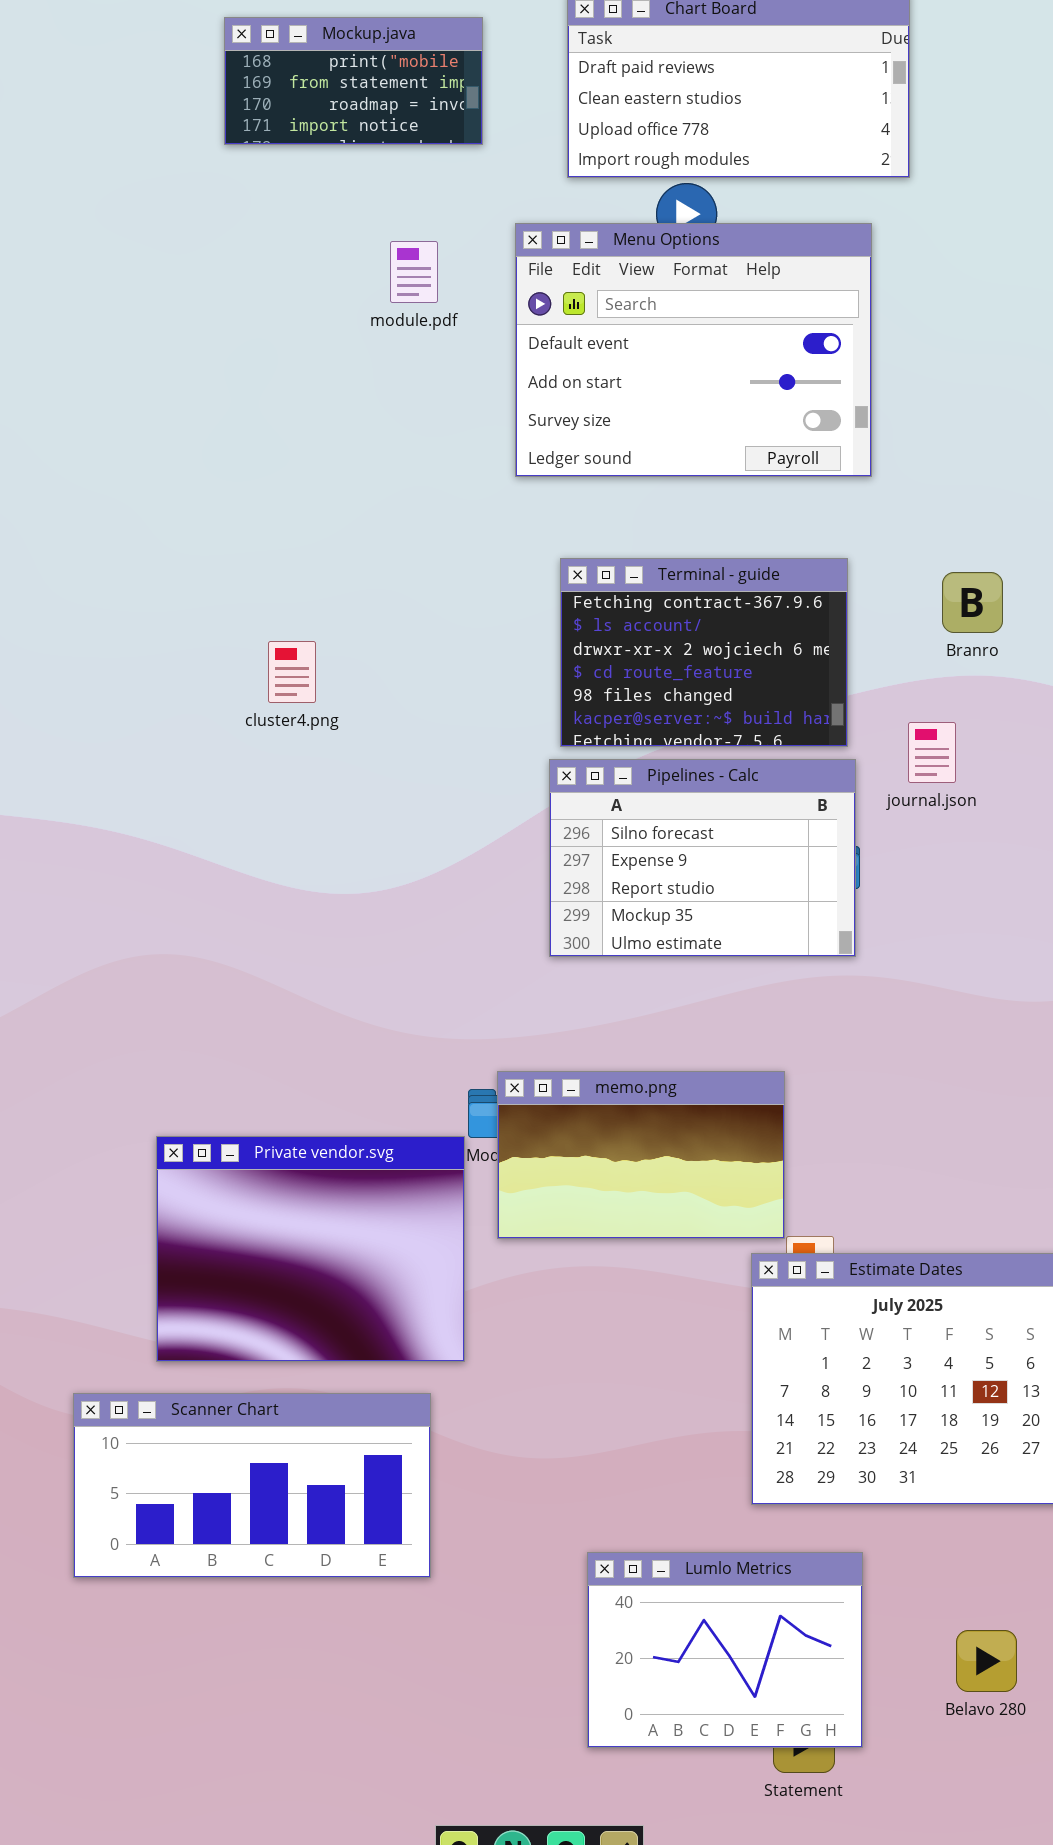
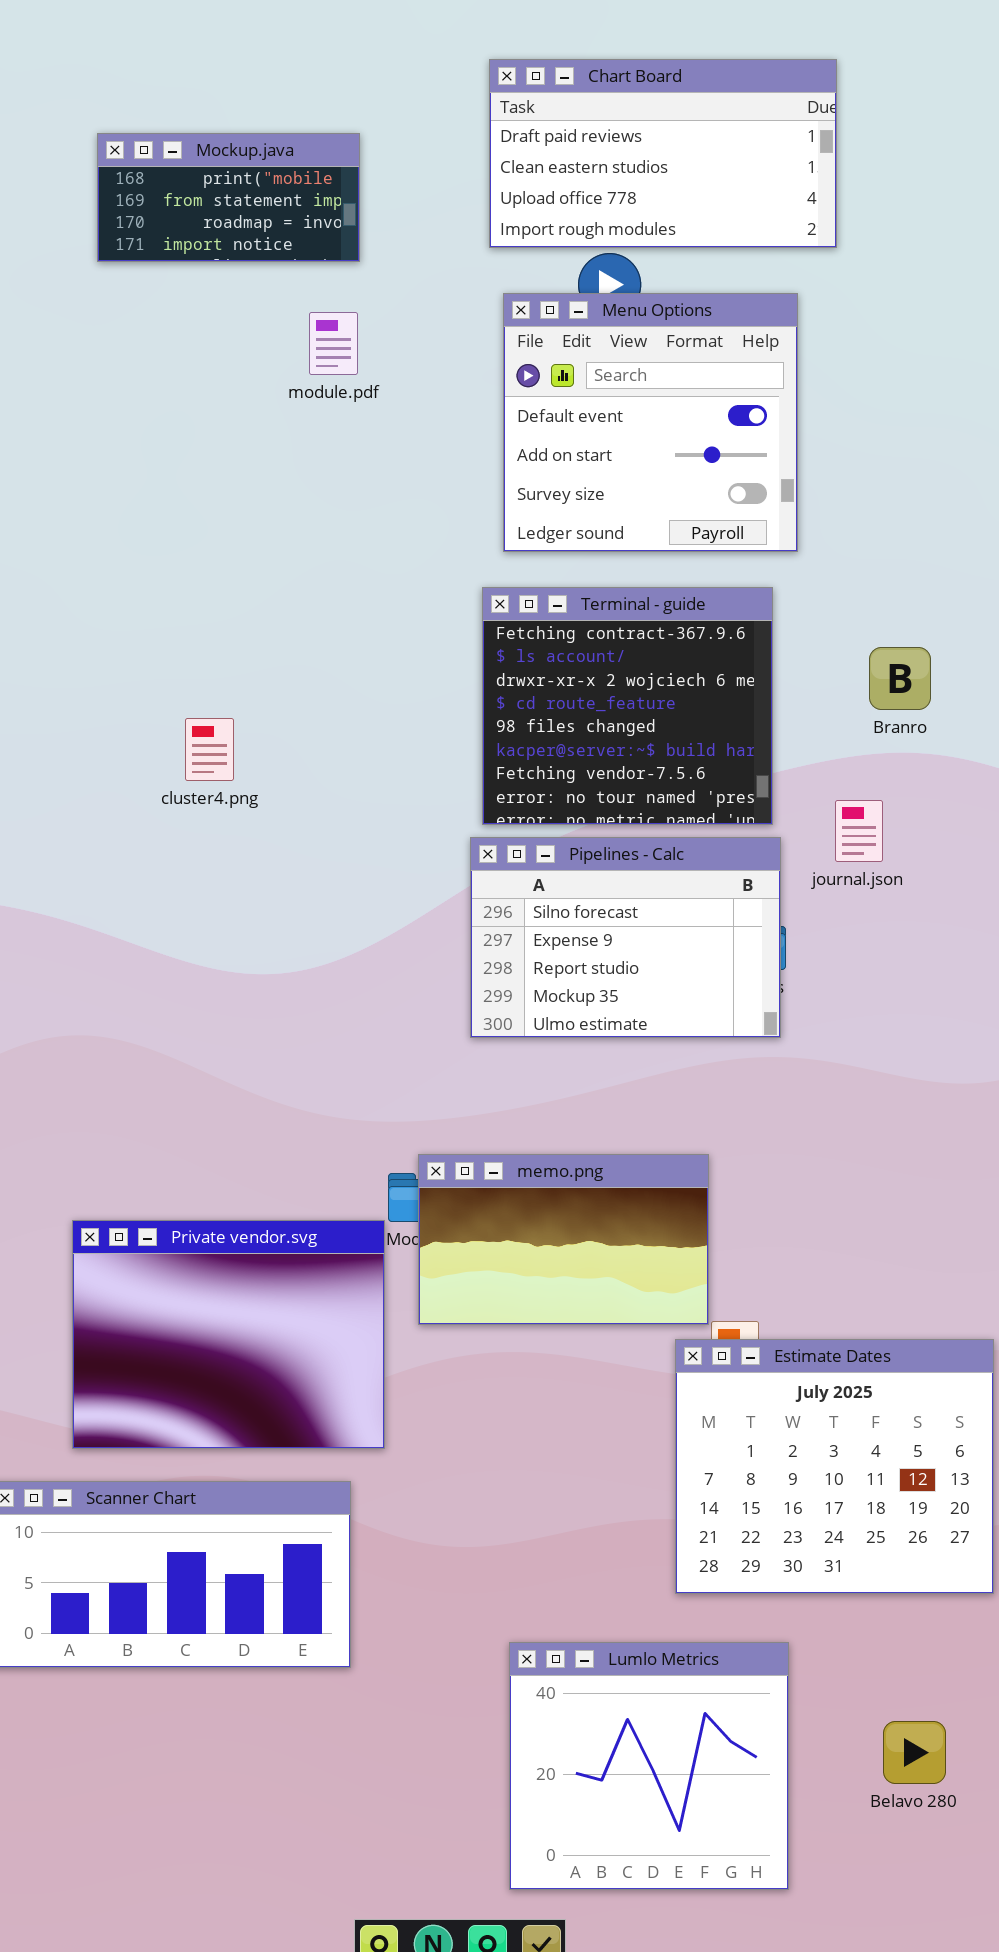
Mockup.java: [224,17,483,145] -> [97,133,360,262], moved
Menu Options: [515,223,872,477] -> [503,293,798,552], resized
Terminal - guide: [560,558,848,747] -> [482,587,773,825], resized
Lumlo Metrics: [587,1552,863,1748] -> [509,1642,789,1890], resized

